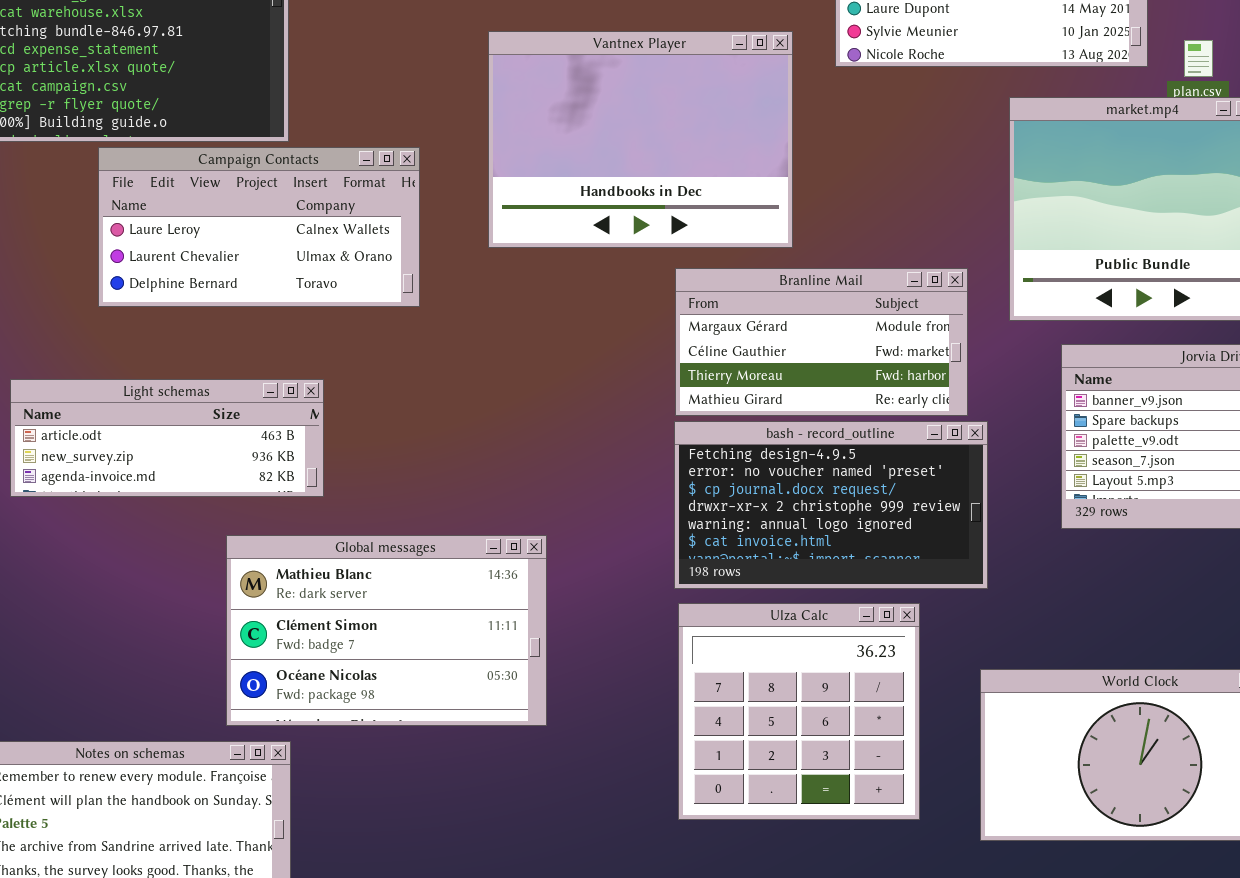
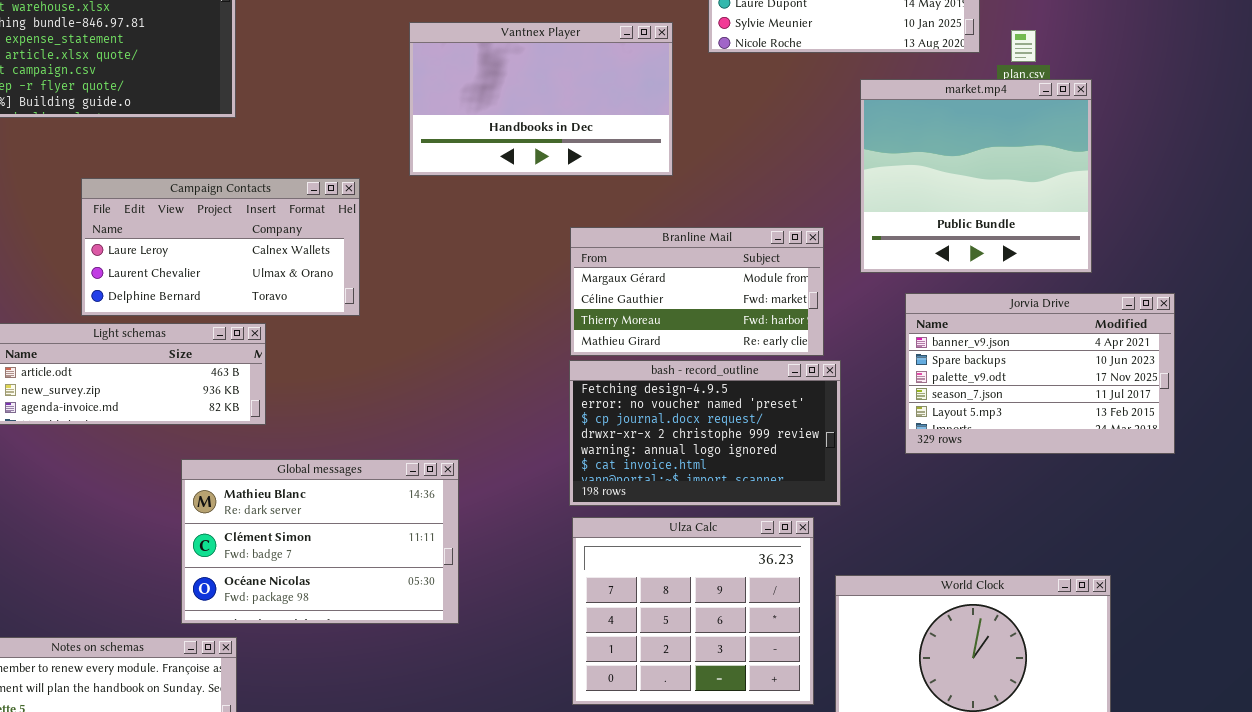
Vantnex Player: [488,31,793,248] -> [409,22,673,176], resized
Campaign Contacts: [98,147,420,307] -> [81,178,360,316], moved
Ulza Calc: [678,603,920,820] -> [572,517,814,705], resized

